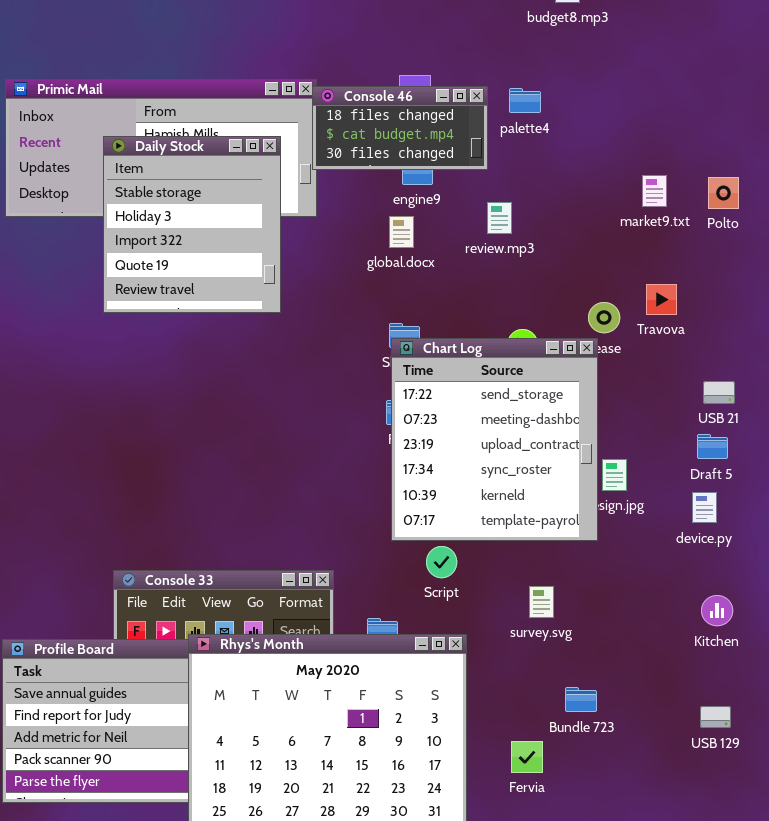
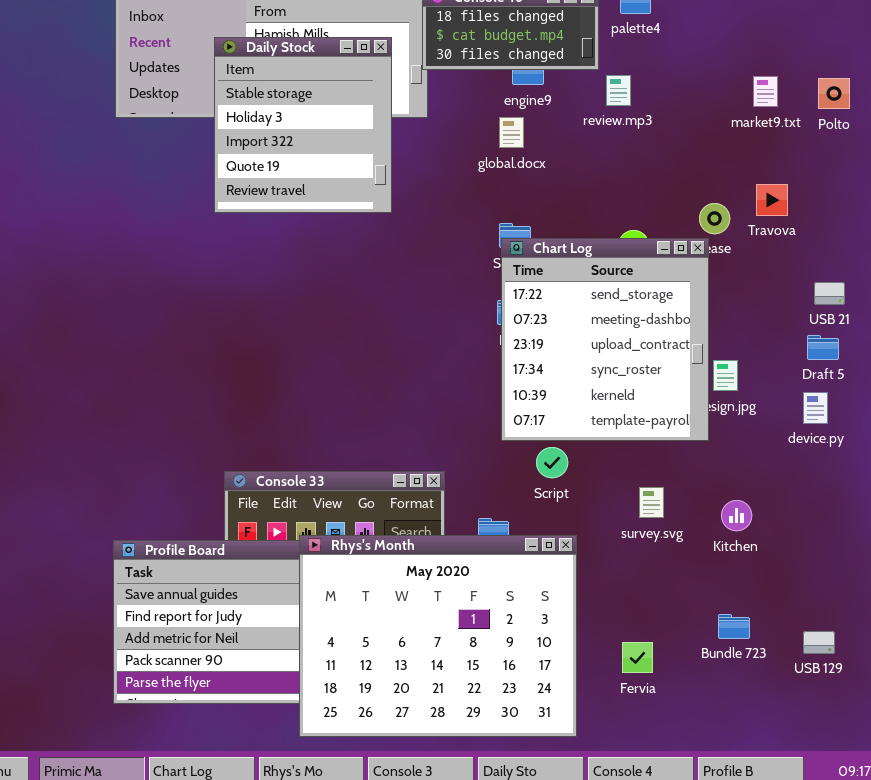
review.mp3: [487,202,512,234] -> [606,75,631,106], moved
Kitchen: [701,595,733,626] -> [721,500,752,531], moved
Bundle 723: [565,687,597,712] -> [718,614,750,639], moved
USB 129: [700,706,731,728] -> [803,631,835,654], moved

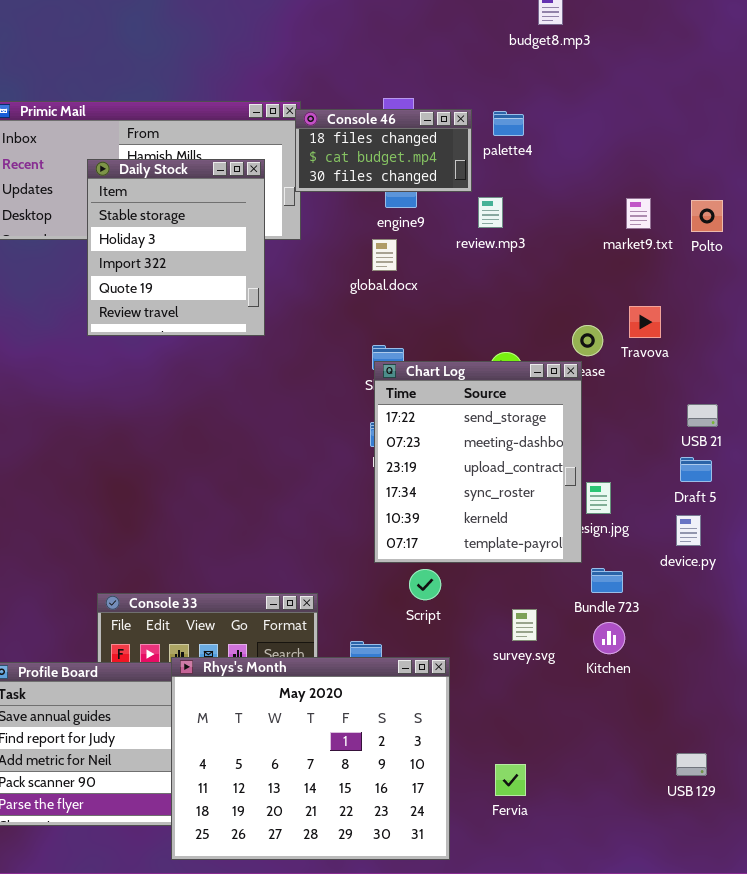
Bundle 723: [718,614,750,639] -> [591,568,623,593], moved

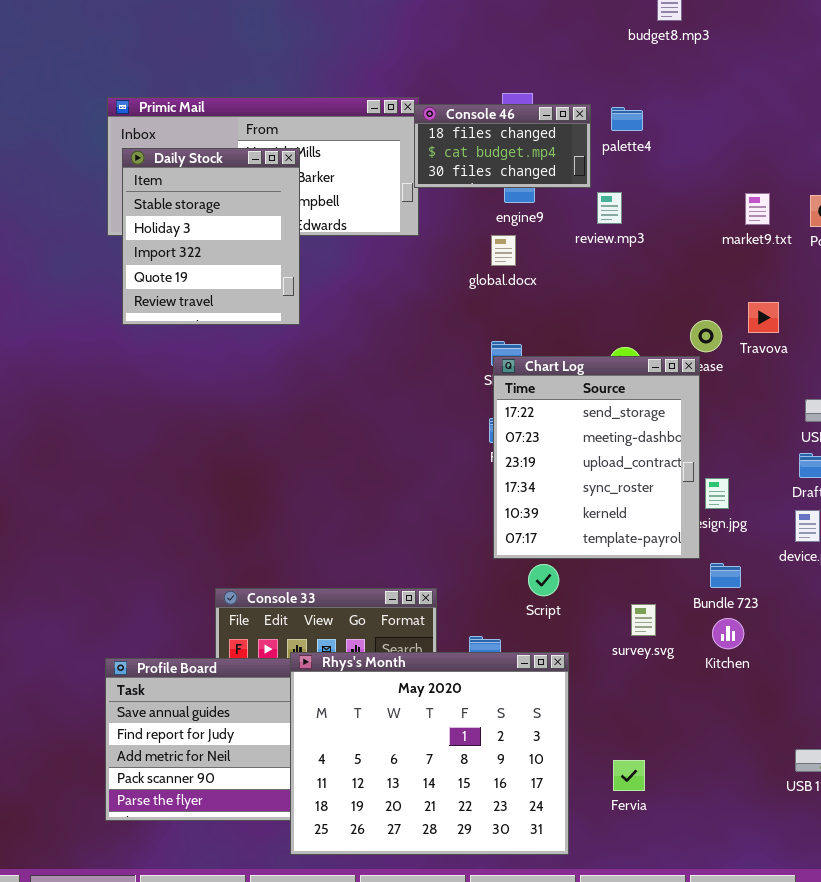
Daily Stock: [87,159,265,336] -> [122,148,300,325], moved

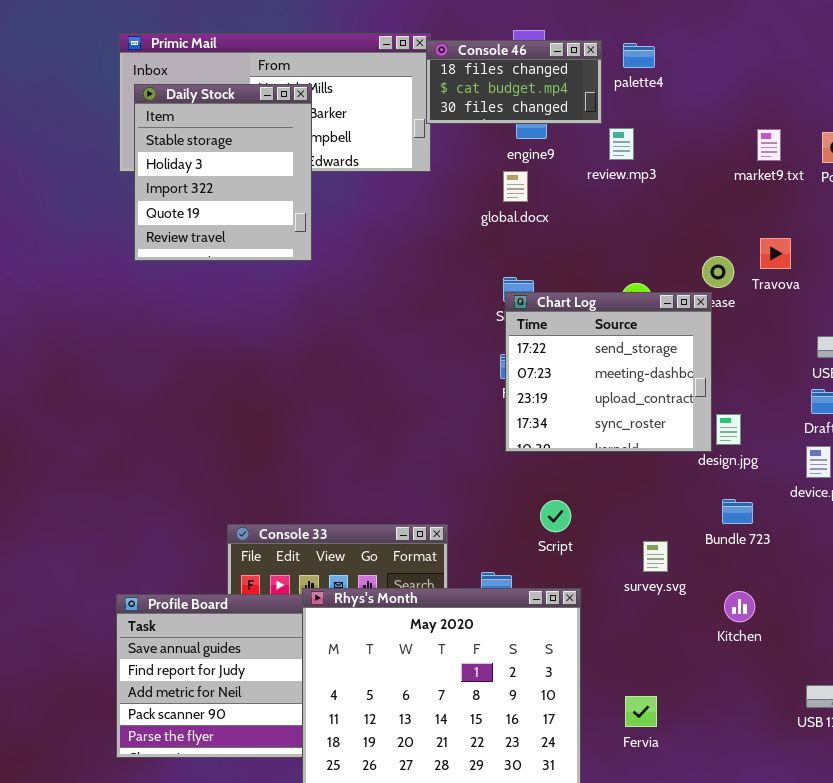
Chart Log: [493,356,700,559] -> [505,292,712,452], resized
Kitchen: [712,618,744,649] -> [724,591,755,622], moved

